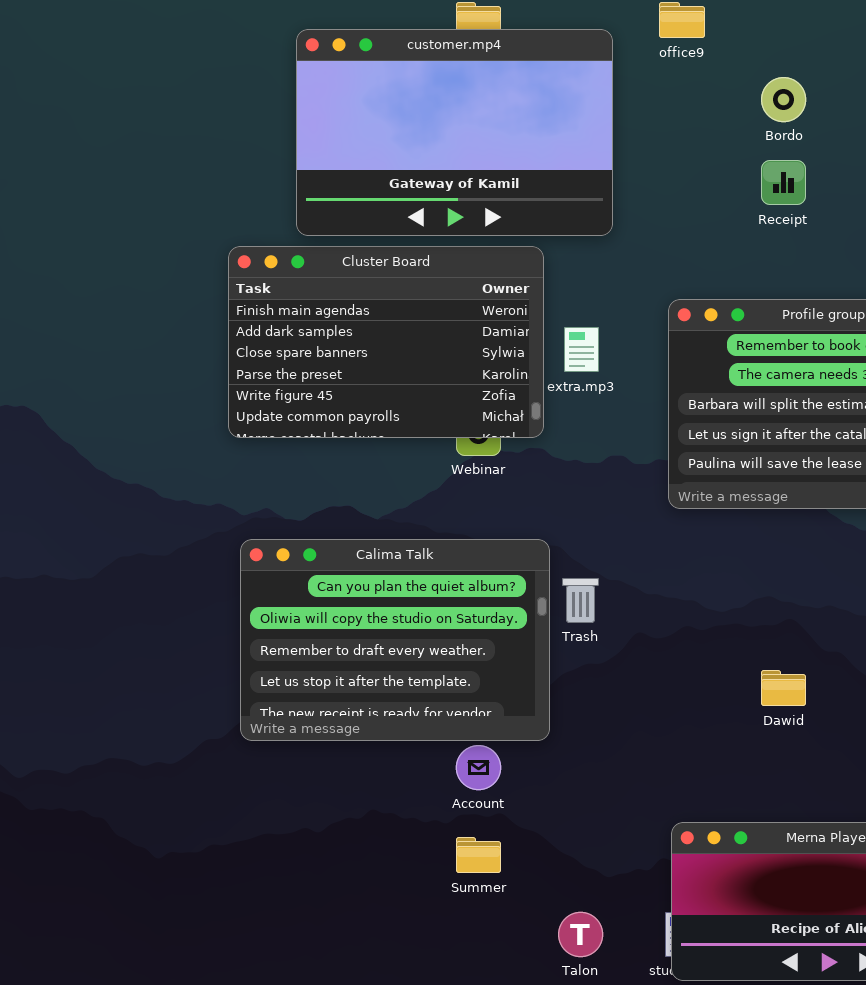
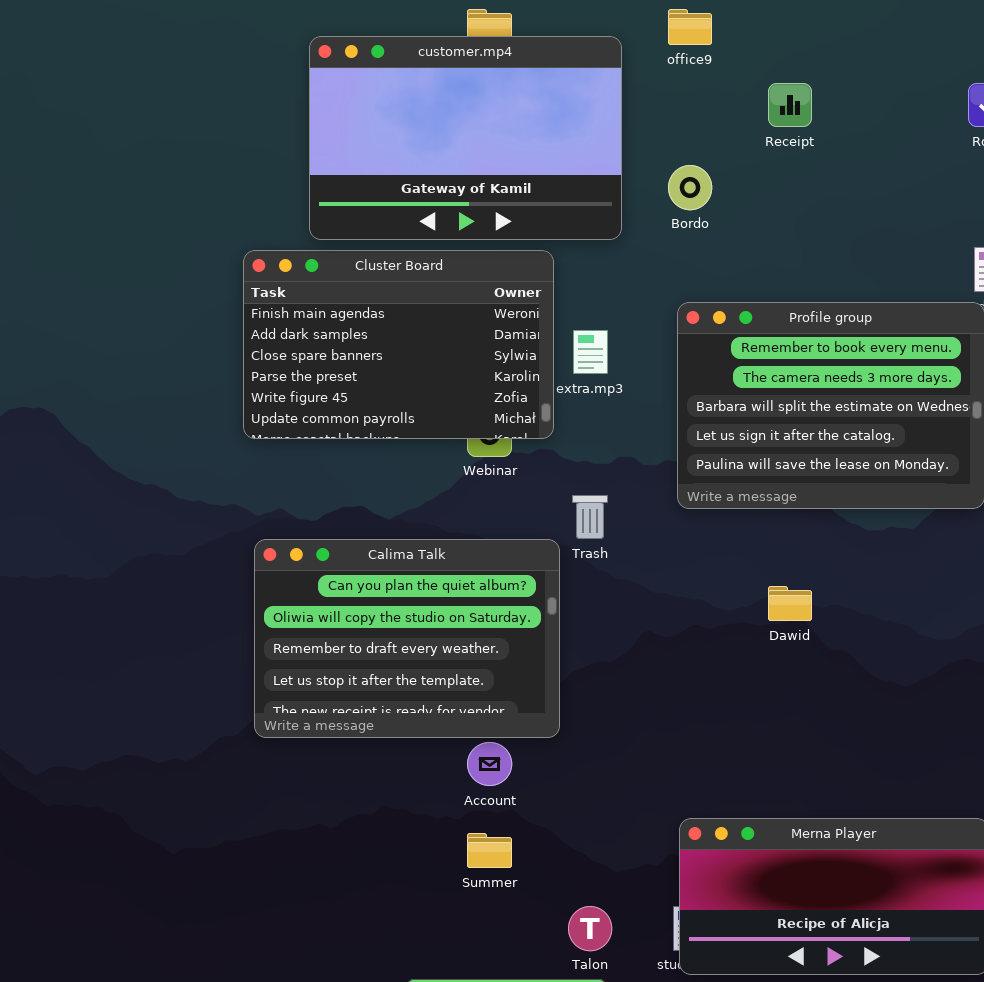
Bordo: [761,77,806,122] -> [668,165,712,210], moved
Receipt: [761,160,806,205] -> [768,83,812,127], moved
Trash: [562,578,599,623] -> [572,495,608,539], moved
Dawid: [761,670,806,706] -> [768,586,812,621], moved

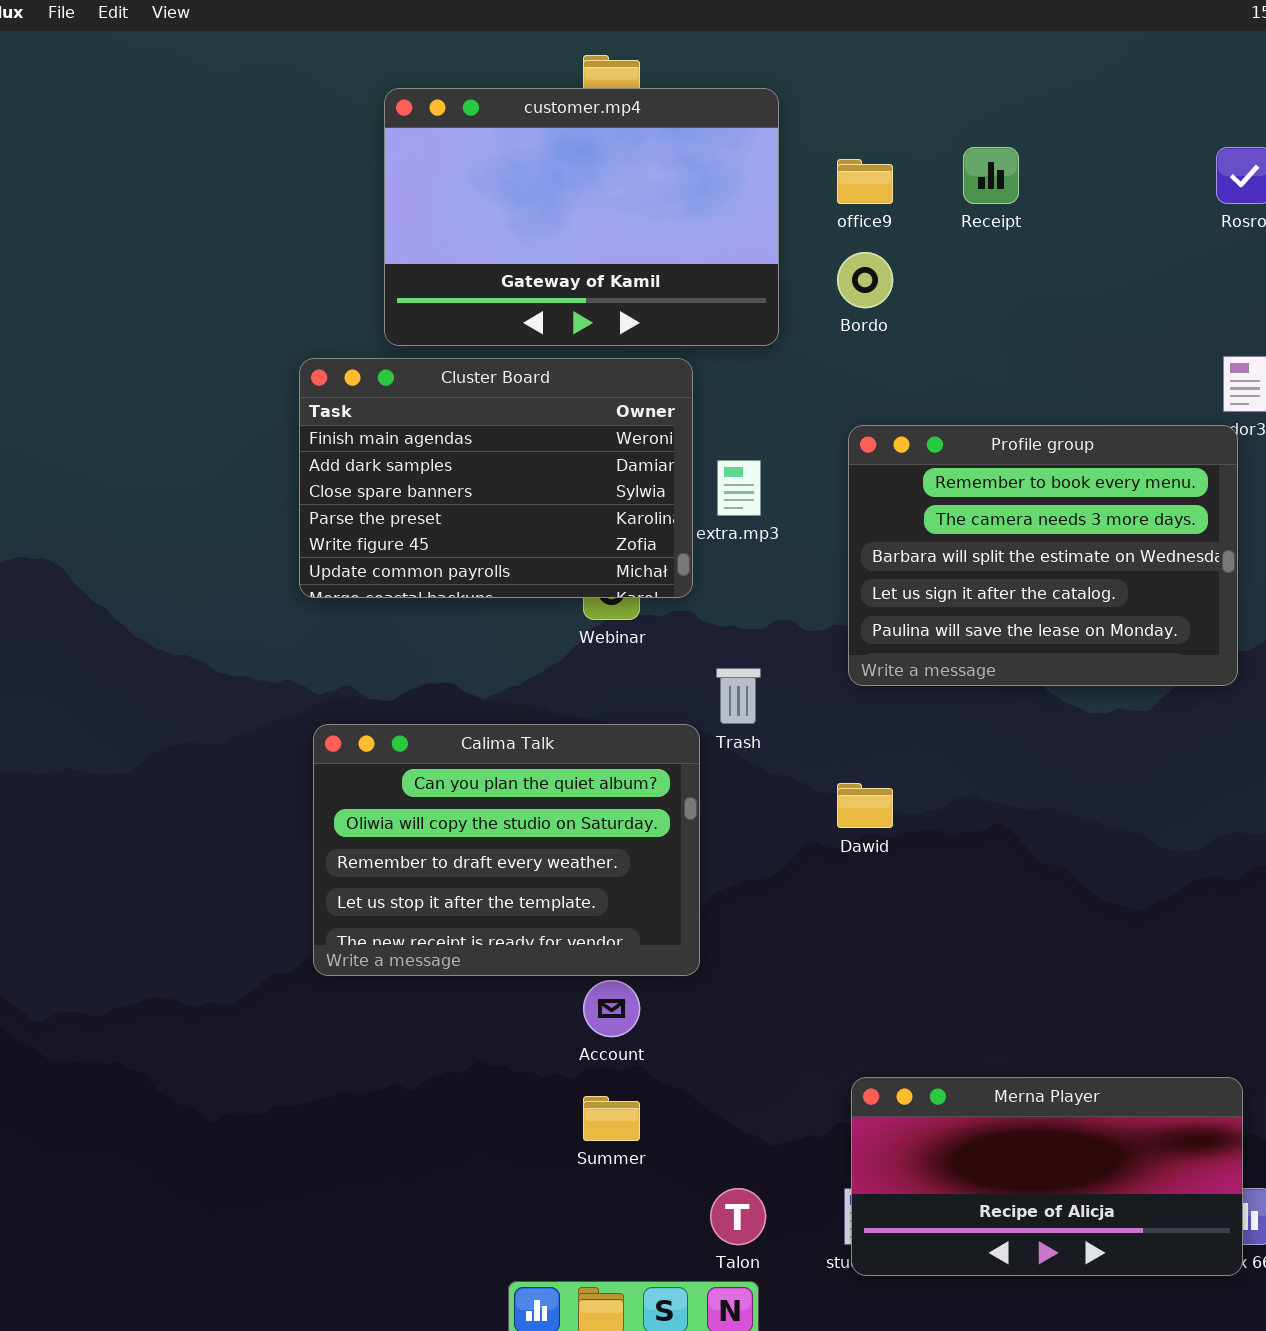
office9: [668,9,712,45] -> [837,159,893,204], moved
Dawid: [768,586,812,621] -> [837,783,893,828], moved

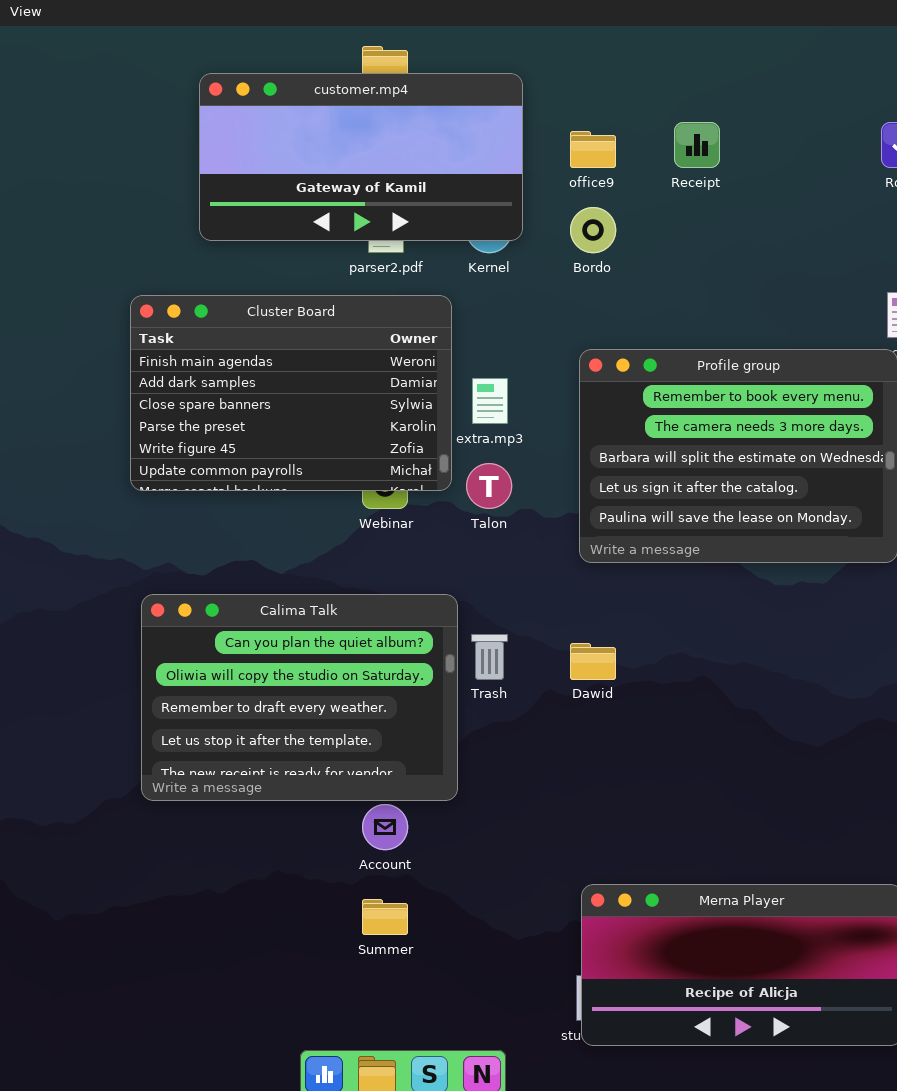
customer.mp4: [384,88,779,346] -> [199,73,523,241], resized
Trash: [716,668,761,724] -> [471,634,508,680], moved
Talon: [710,1188,766,1245] -> [466,463,512,509], moved

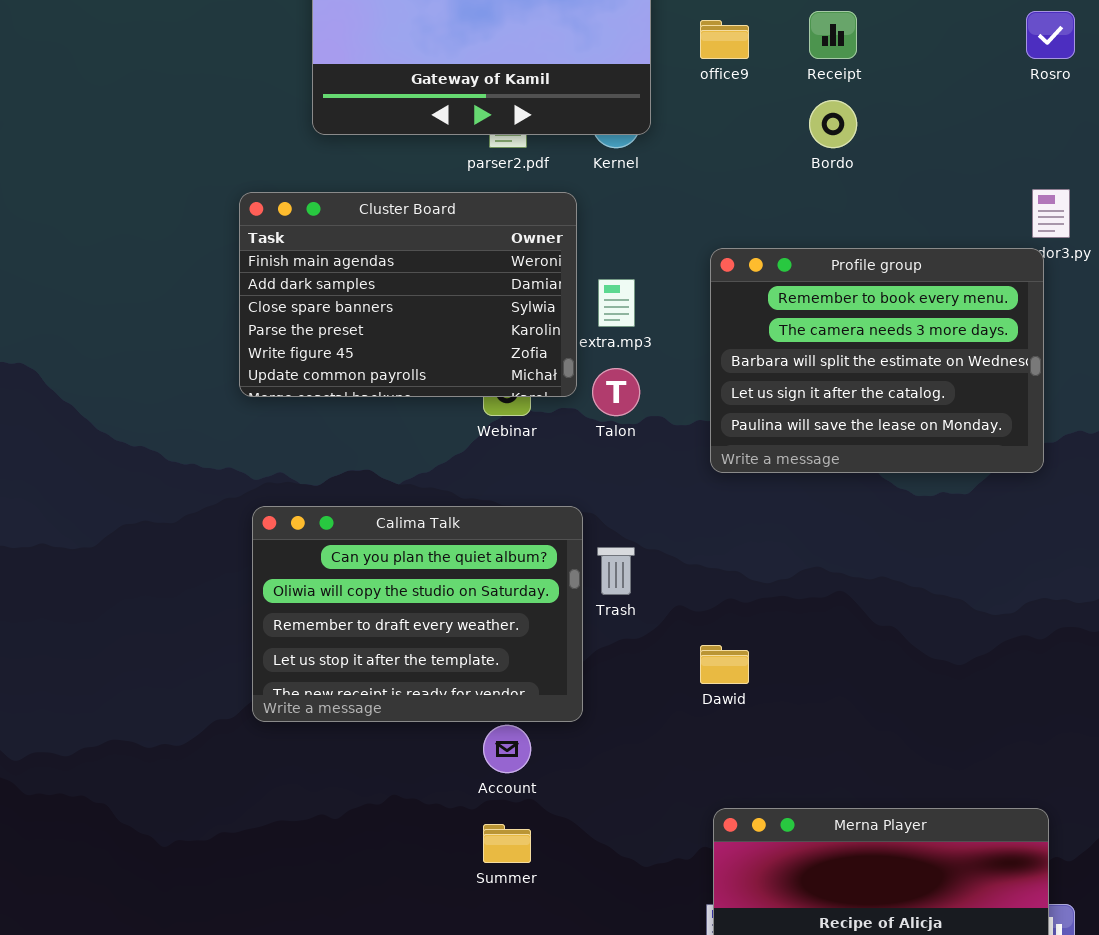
Bordo: [570,207,616,253] -> [809,100,857,148], moved
Dawid: [570,643,616,680] -> [700,645,749,684], moved

